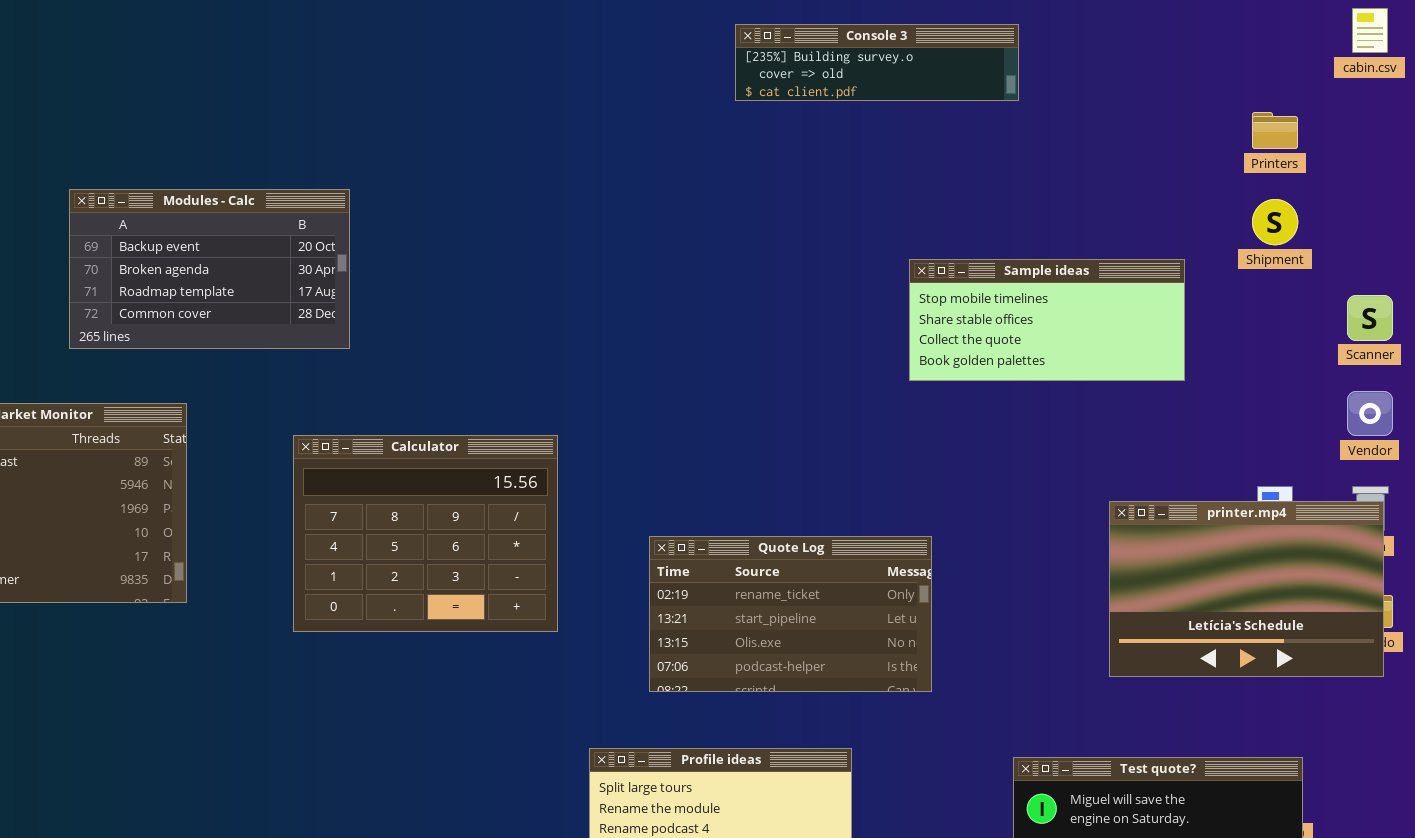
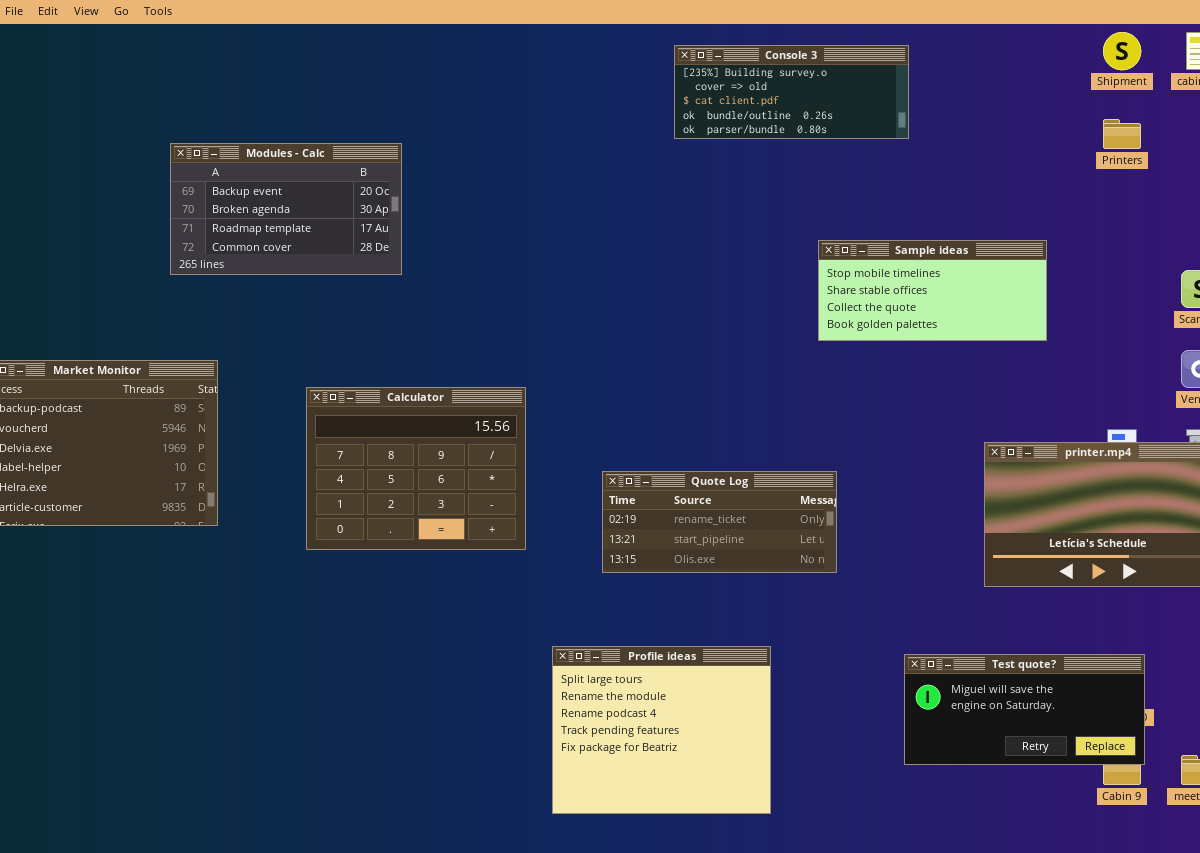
Console 3: [735,24,1019,101] -> [674,45,909,139], resized
Modules - Calc: [69,189,350,349] -> [170,143,402,275], moved
Shipment: [1252,199,1298,245] -> [1103,32,1141,70], moved
Quote Log: [649,536,932,692] -> [602,471,837,573], resized

